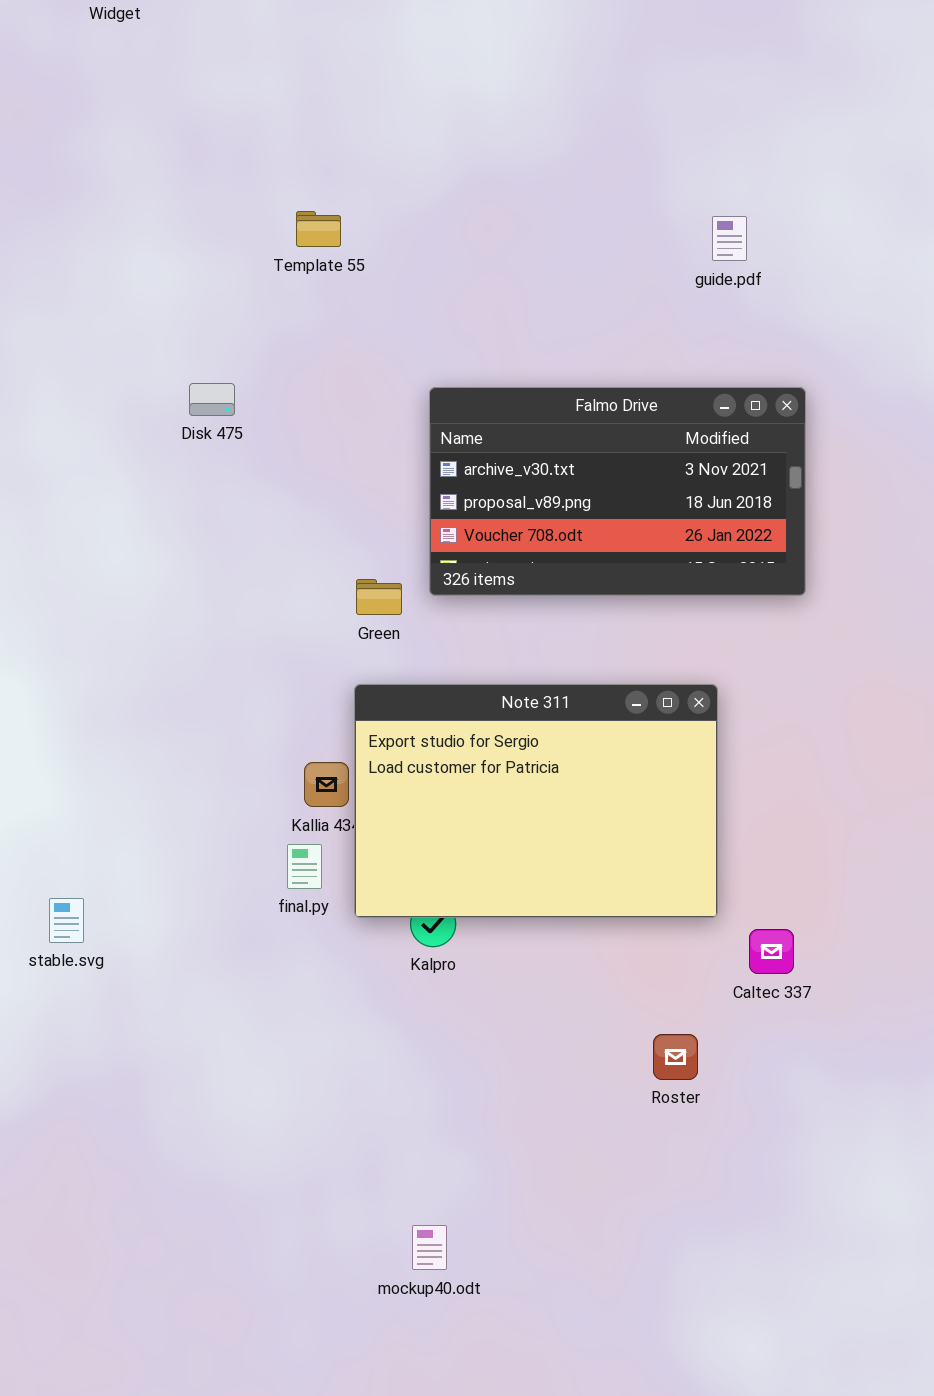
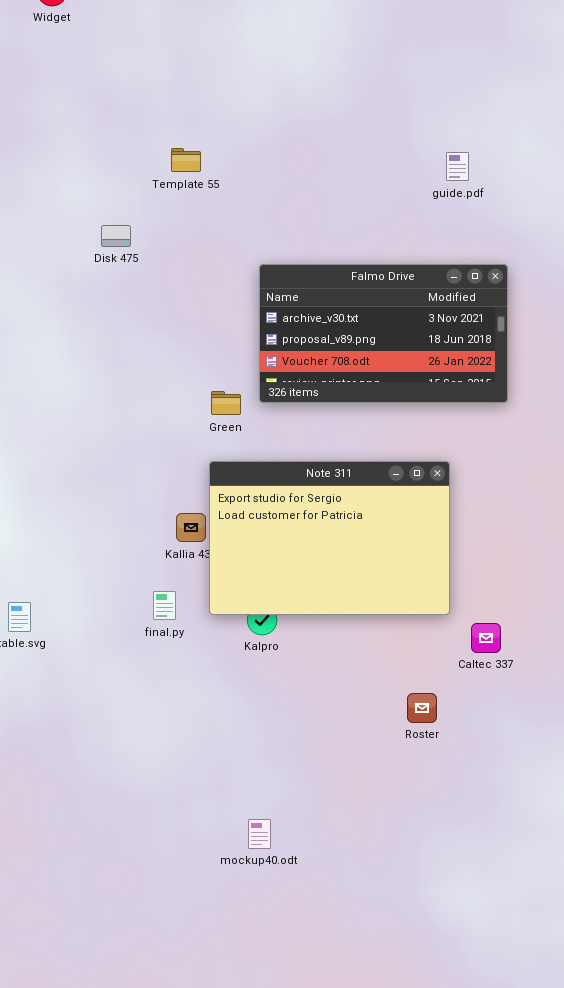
Disk 475: [189,383,235,416] -> [101,225,131,247], moved
final.py: [287,844,322,889] -> [153,591,176,620], moved

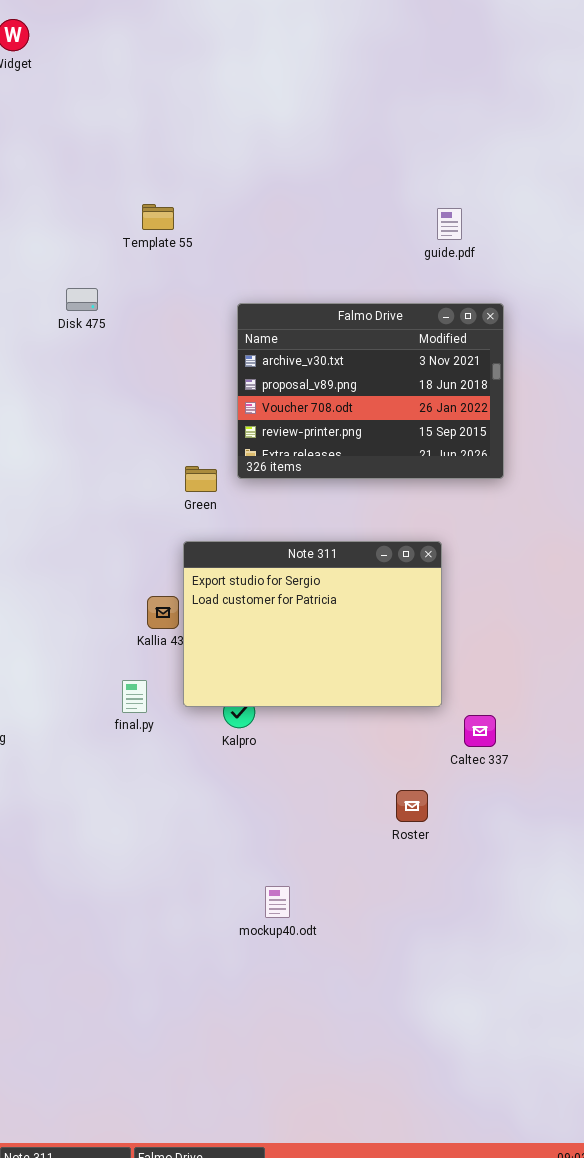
Falmo Drive: [259,264,508,403] -> [237,303,504,479], resized
mockup40.odt: [248,819,271,849] -> [265,886,290,918], moved

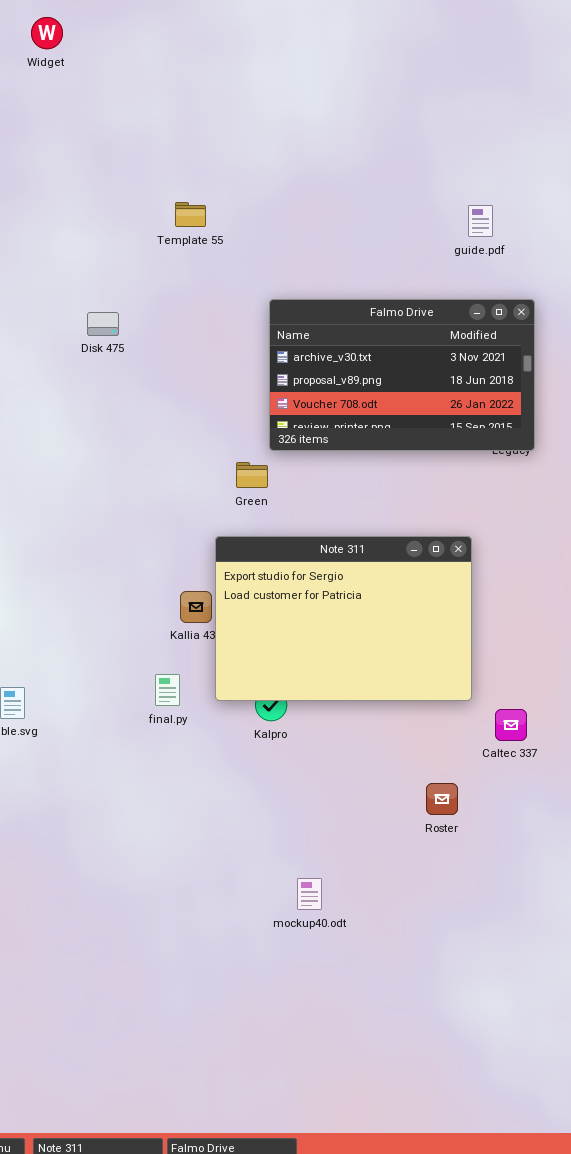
Disk 475: [66,288,98,311] -> [87,312,119,336], moved
Falmo Drive: [237,303,504,479] -> [269,299,535,451], resized
Green: [185,466,217,492] -> [236,462,268,488], moved

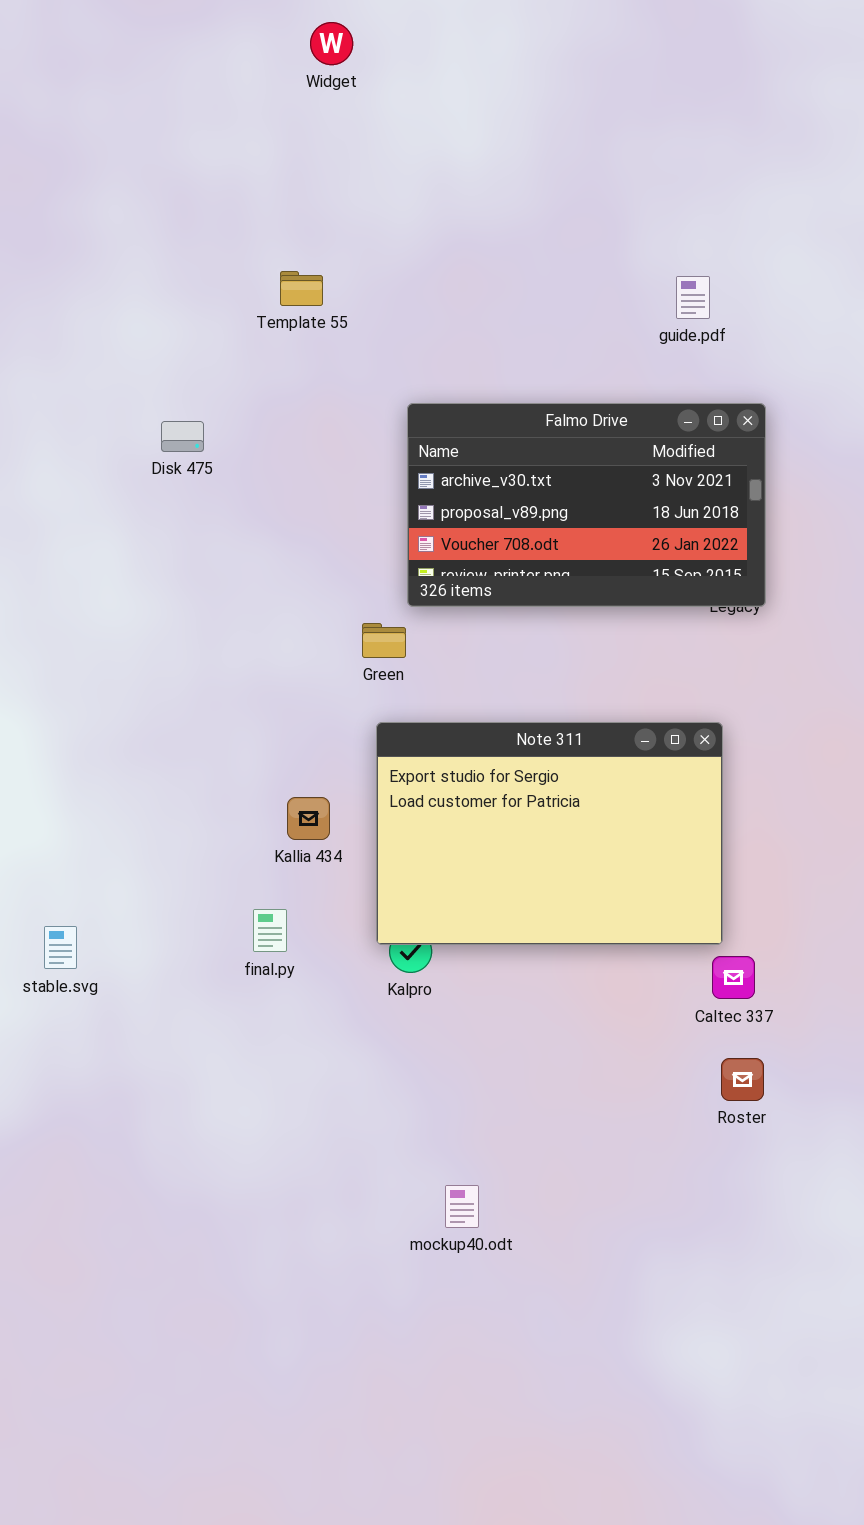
Widget: [31,17,63,49] -> [310,22,353,65], moved
Note 311: [215,536,472,701] -> [376,722,723,945], moved
Roster: [426,783,458,815] -> [721,1058,764,1101], moved

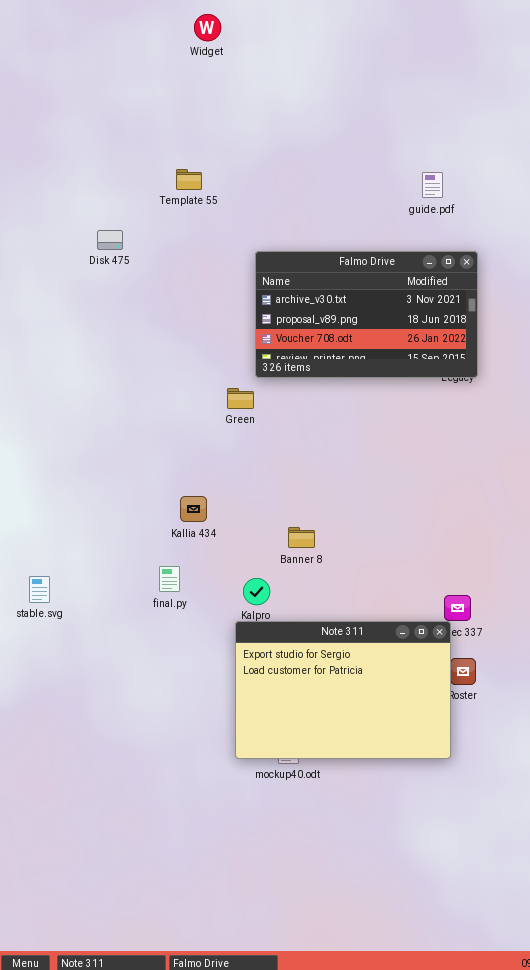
Disk 475: [161,421,204,452] -> [97,230,123,250], moved
Note 311: [376,722,723,945] -> [235,621,451,759], moved

